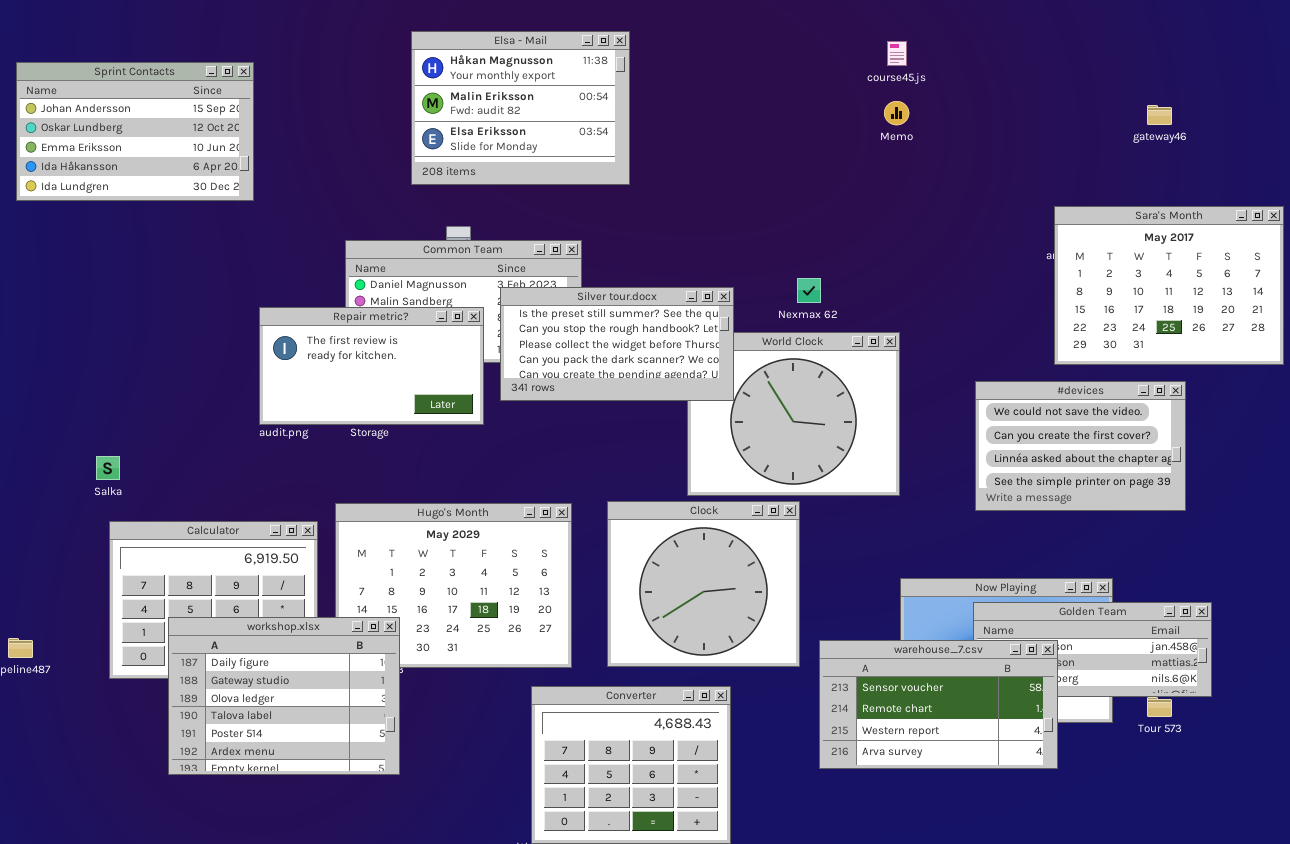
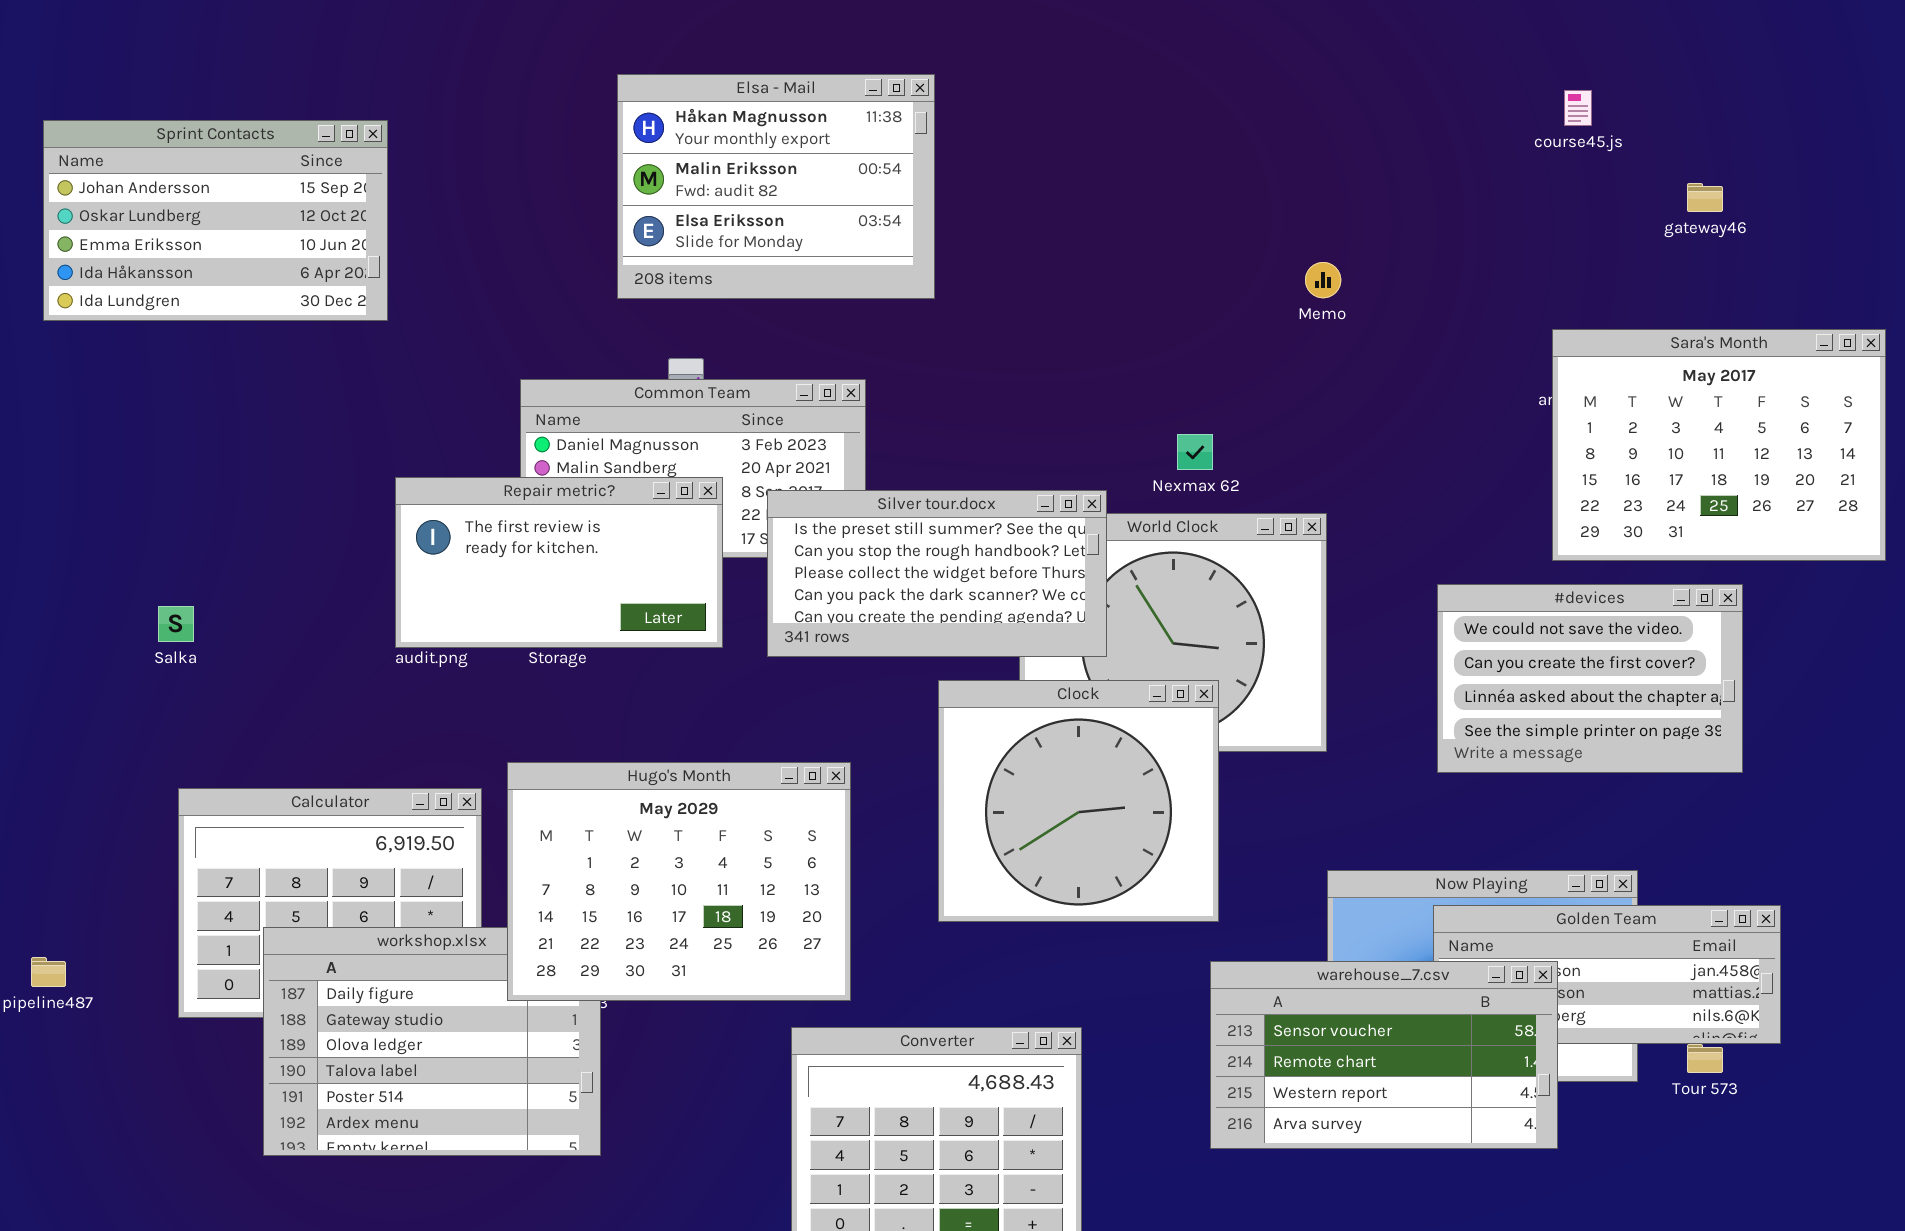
course45.js: [887,41,907,66] -> [1564,90,1592,126], moved
Memo: [884,101,909,125] -> [1305,262,1341,298], moved
Silver tour.docx: [500,287,734,401] -> [767,490,1107,657], moved
Salka: [96,456,120,480] -> [158,606,194,642], moved
Clock: [607,501,800,667] -> [938,680,1219,922], moved
Hugo's Month: [335,503,572,668] -> [507,762,851,1001], raised

